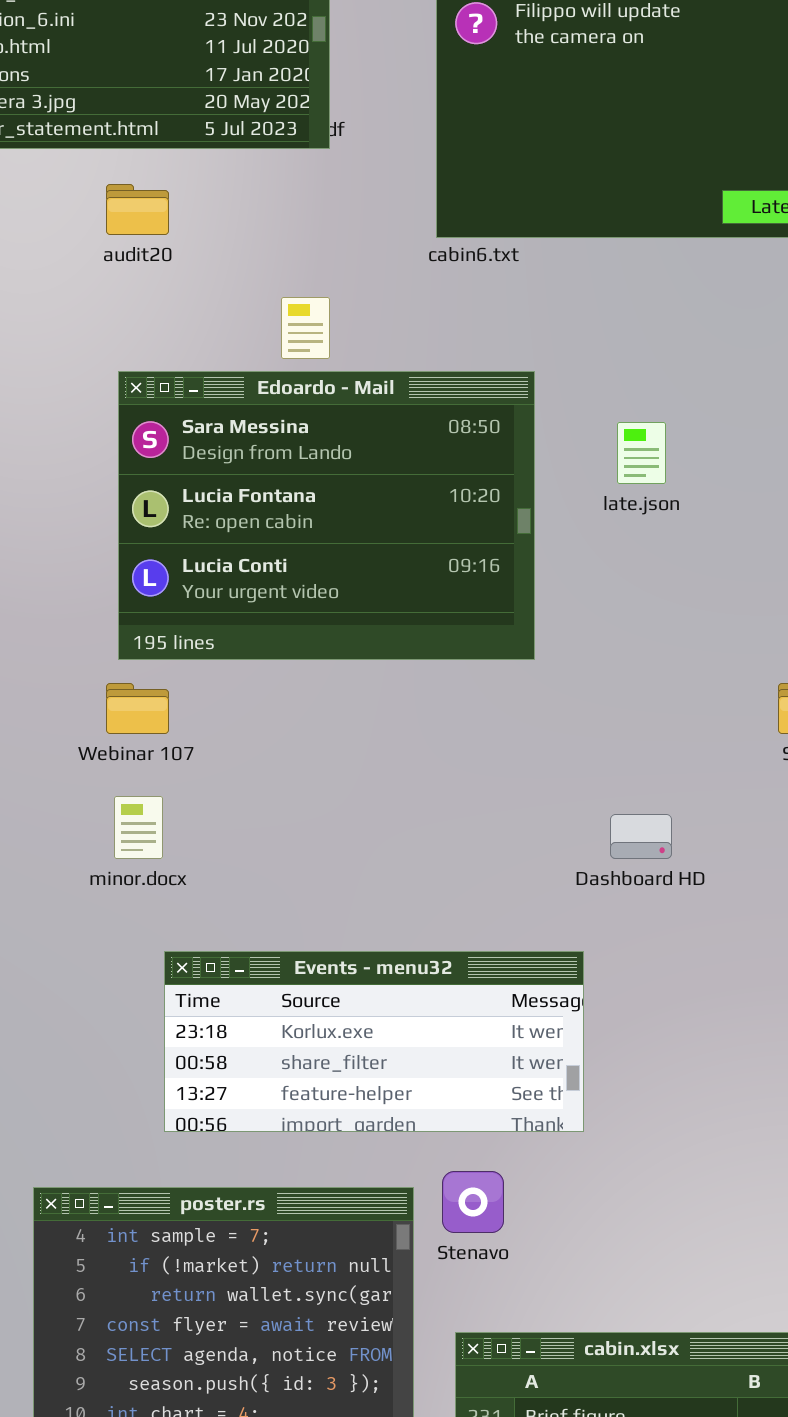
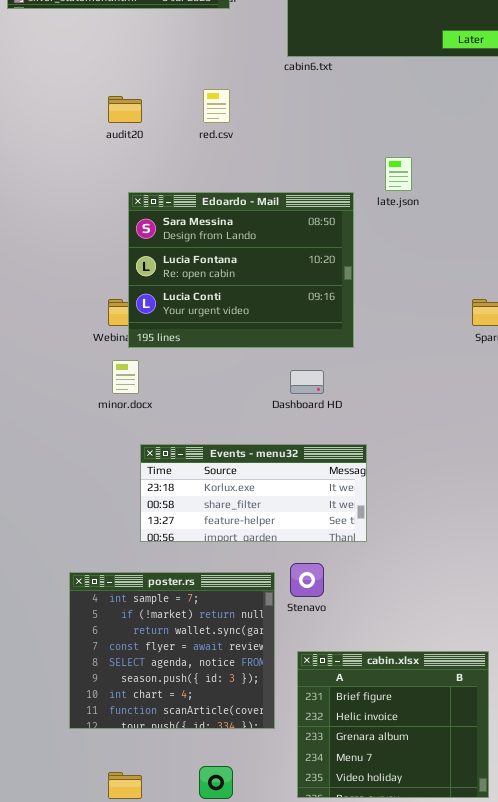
audit20: [106,184,169,235] -> [108,96,142,123], moved
Edoardo - Mail: [118,371,535,660] -> [128,192,354,348], moved
Dashboard HD: [610,814,672,859] -> [290,370,324,394], moved

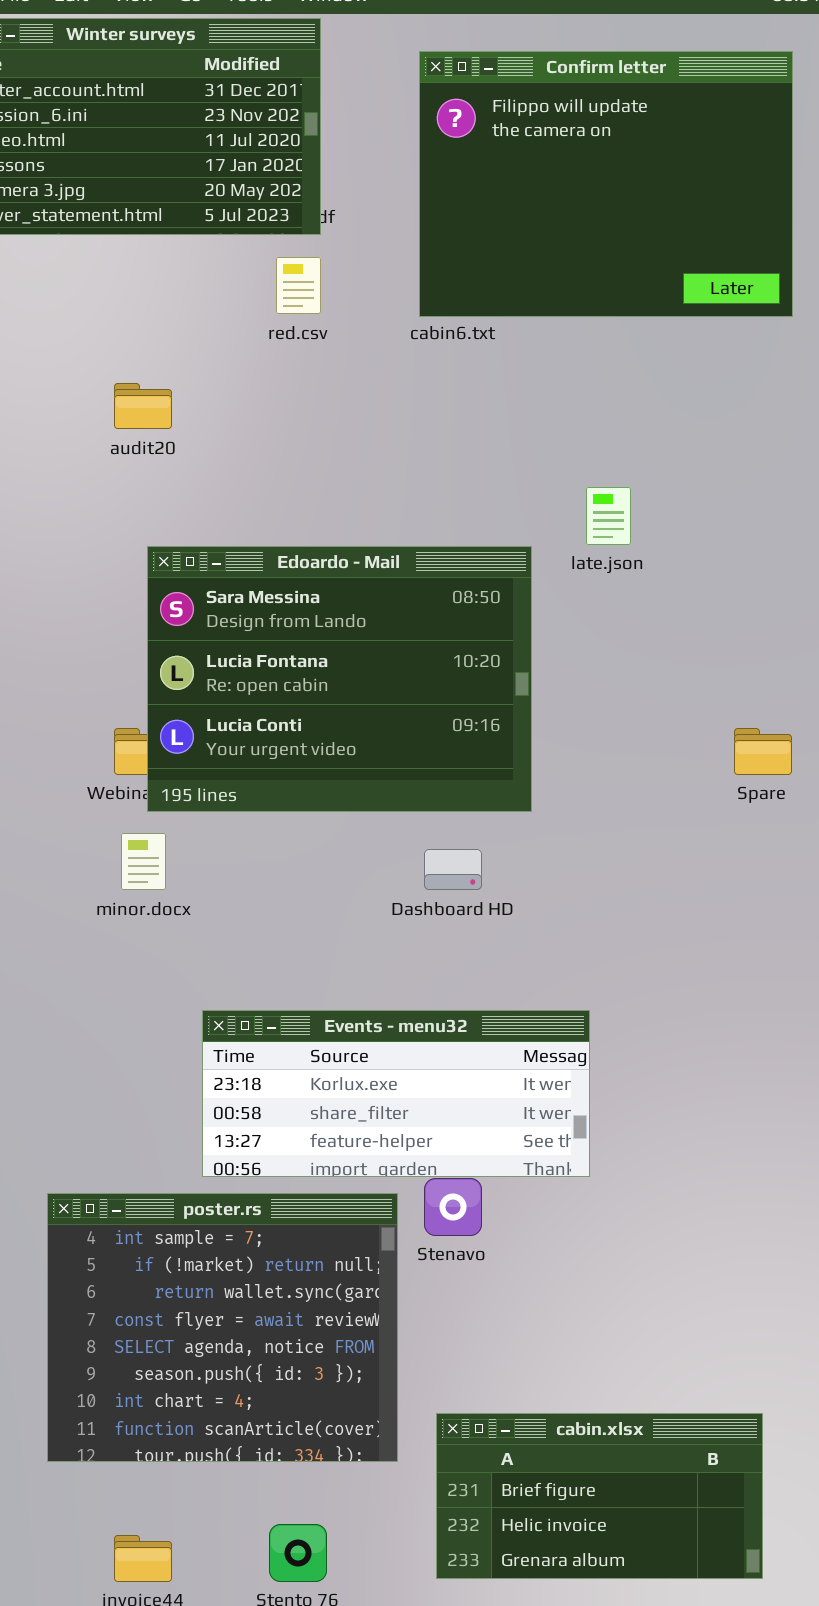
red.csv: [203,89,230,123] -> [276,257,321,314], moved
Events - menu32: [140,444,367,542] -> [202,1010,590,1177], moved
cabin.xlsx: [297,651,489,798] -> [436,1413,763,1579], resized

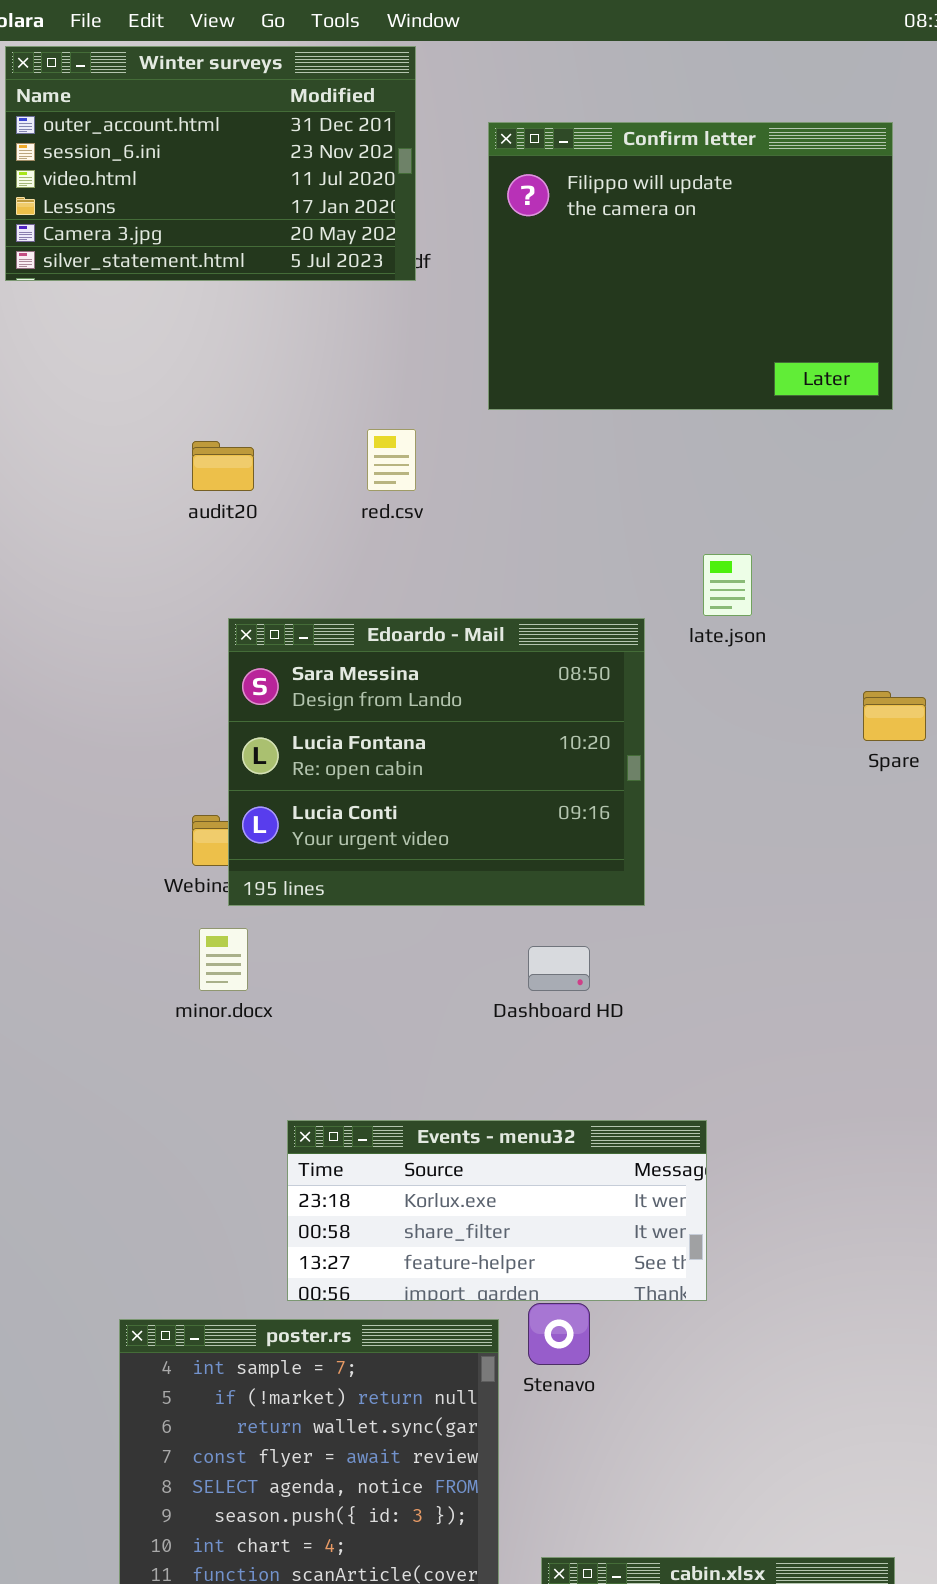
Confirm letter: [419,51,793,317] -> [488,122,893,410], moved
red.csv: [276,257,321,314] -> [367,429,416,491], moved
Spare: [734,728,792,775] -> [863,691,926,741], moved

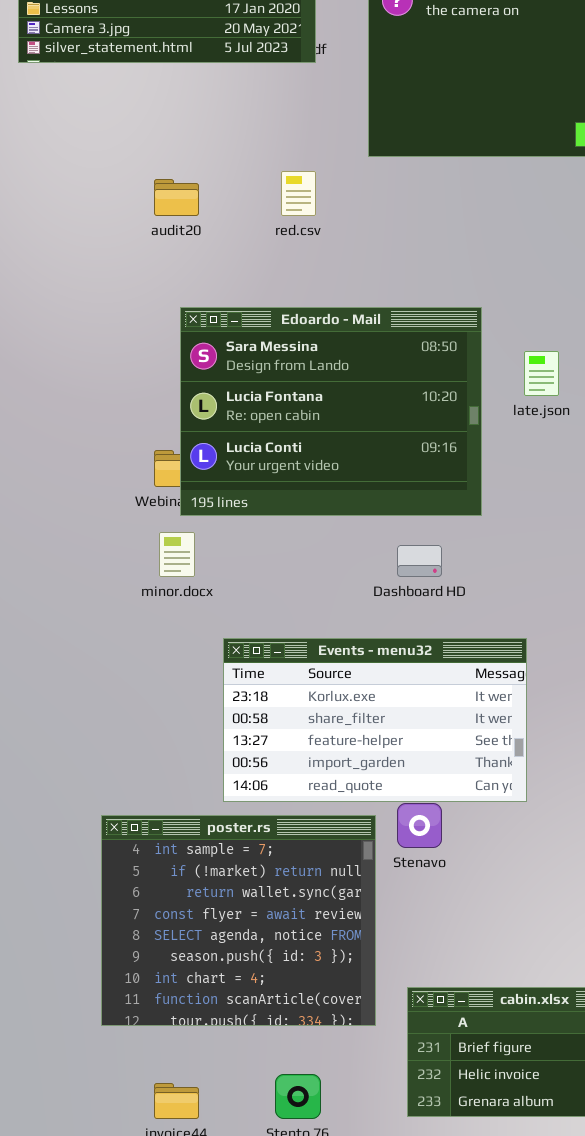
late.json: [703,554,752,616] -> [524,351,559,396], moved
Events - menu32: [287,1120,707,1301] -> [223,638,527,802], resized

